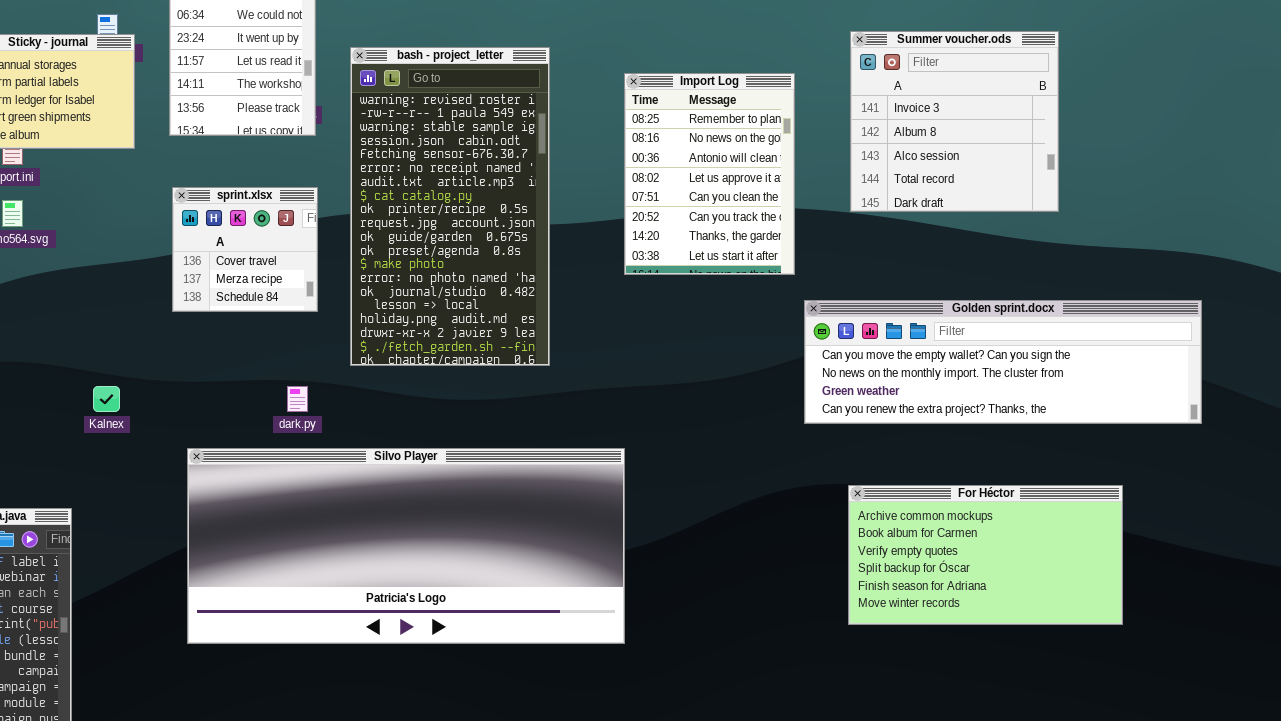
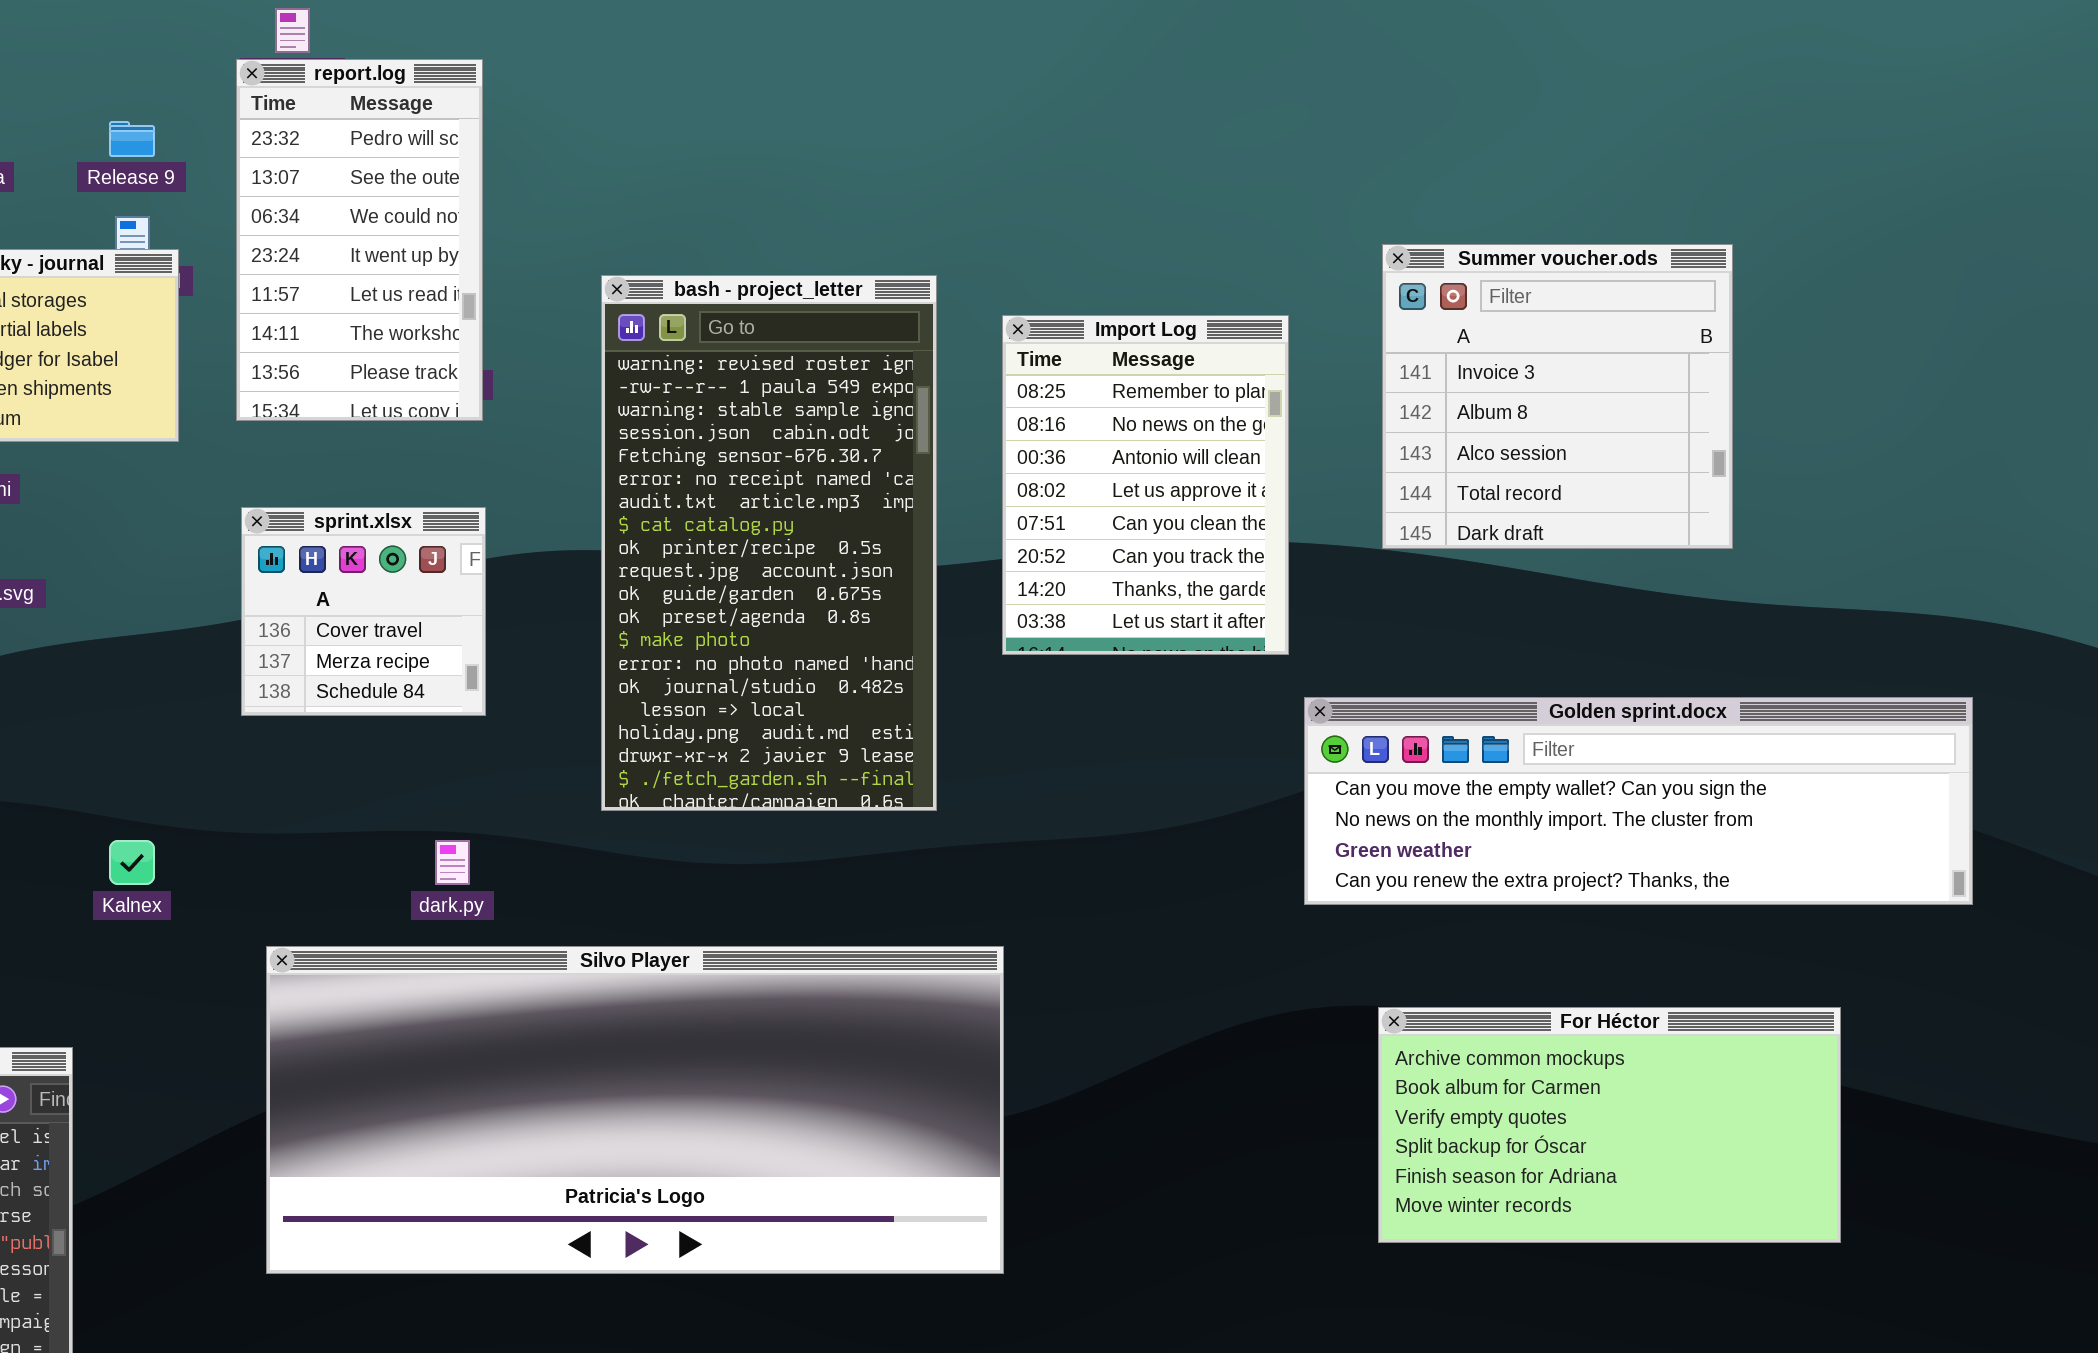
bash - project_letter: [350,47,550,366] -> [601,275,937,811], moved

